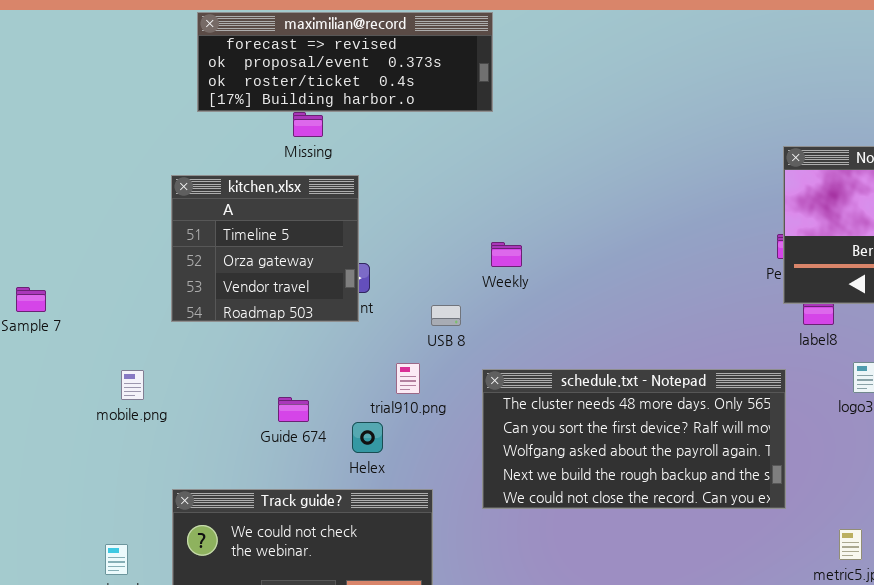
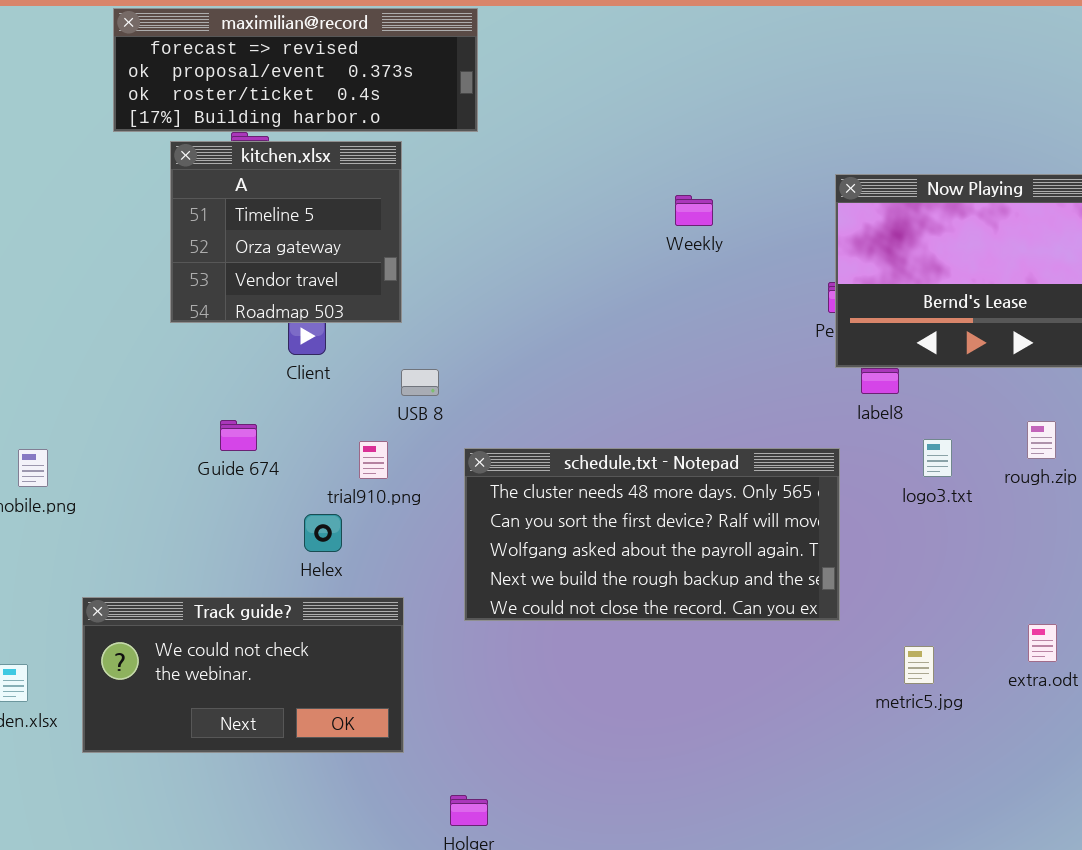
kitchen.xlsx: [171,175,359,322] -> [170,141,402,323], moved
Weekly: [491,242,522,267] -> [675,195,713,226], moved
Guide 674: [278,397,309,422] -> [220,420,257,451], moved

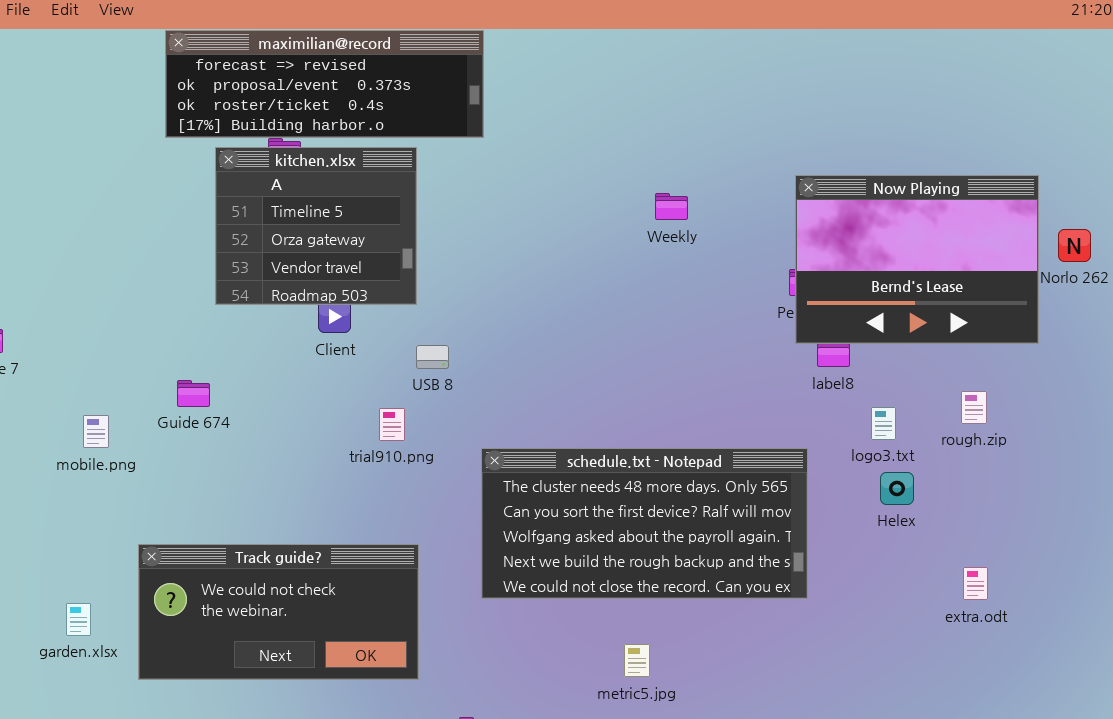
Guide 674: [220,420,257,451] -> [177,380,210,407], moved
schedule.txt - Notepad: [464,448,840,621] -> [481,448,808,599], moved
Helex: [304,514,342,552] -> [880,472,914,505], moved
metric5.jpg: [904,646,934,684] -> [624,644,650,677], moved

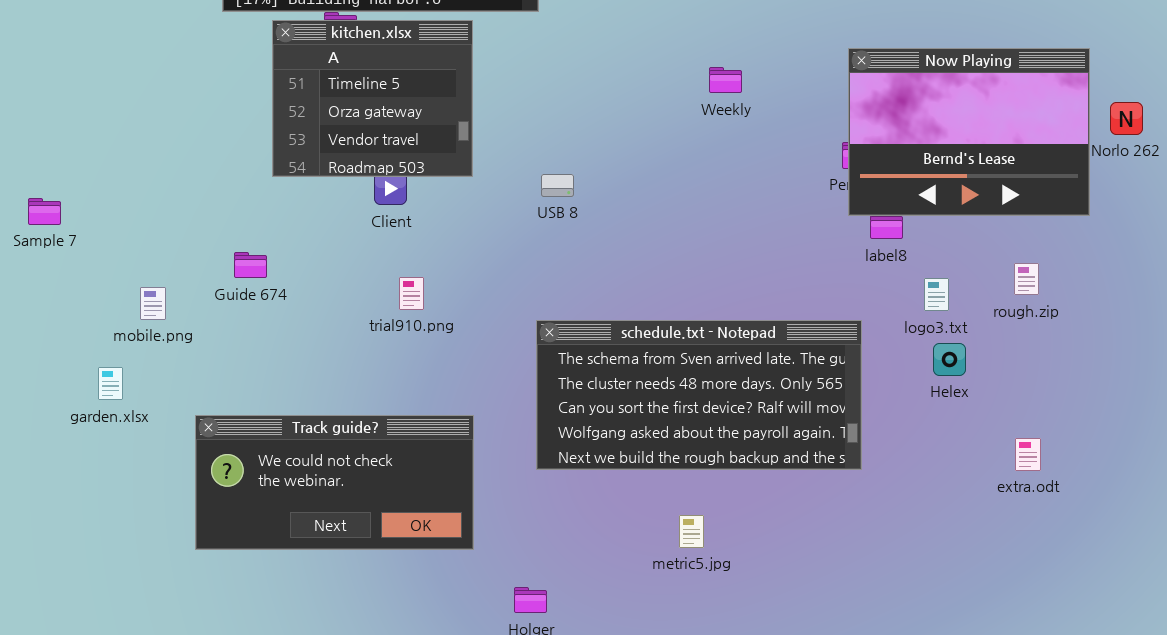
USB 8: [416,345,449,369] -> [541,174,574,197], moved
trial910.png: [379,408,405,441] -> [399,277,424,310], moved
schedule.txt - Notepad: [481,448,808,599] -> [536,320,862,470], scrolled up 1 row
garden.xlsx: [66,603,91,636] -> [98,367,123,400], moved

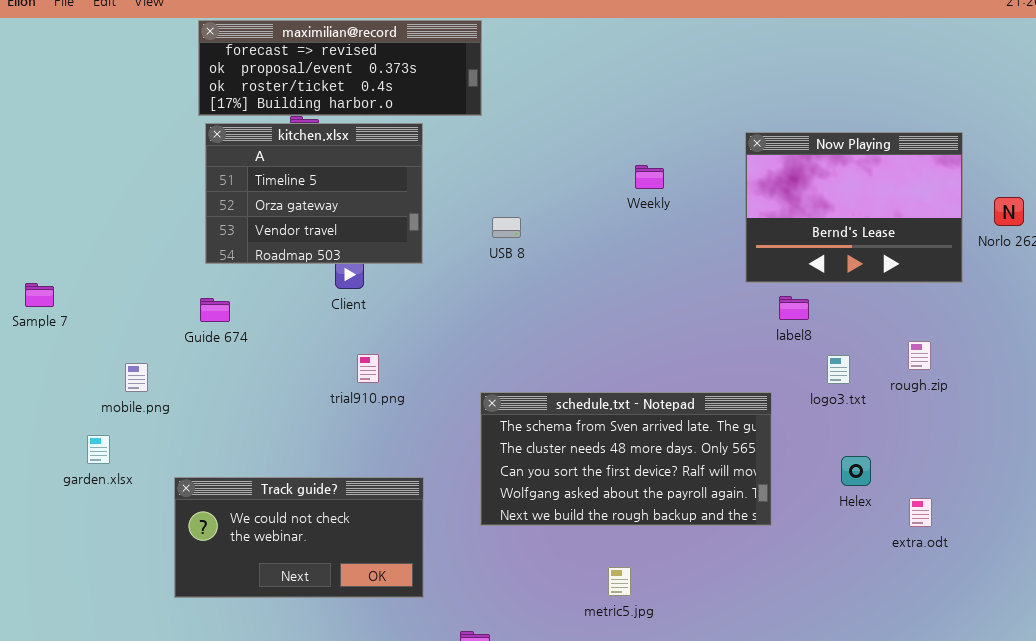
kitchen.xlsx: [272,20,473,177] -> [205,123,423,264], resized
Now Playing: [848,48,1090,216] -> [745,132,963,283], moved
USB 8: [541,174,574,197] -> [492,217,521,238], moved
Guide 674: [234,252,267,278] -> [200,298,230,322], moved
Helex: [933,343,966,376] -> [841,456,871,486], moved

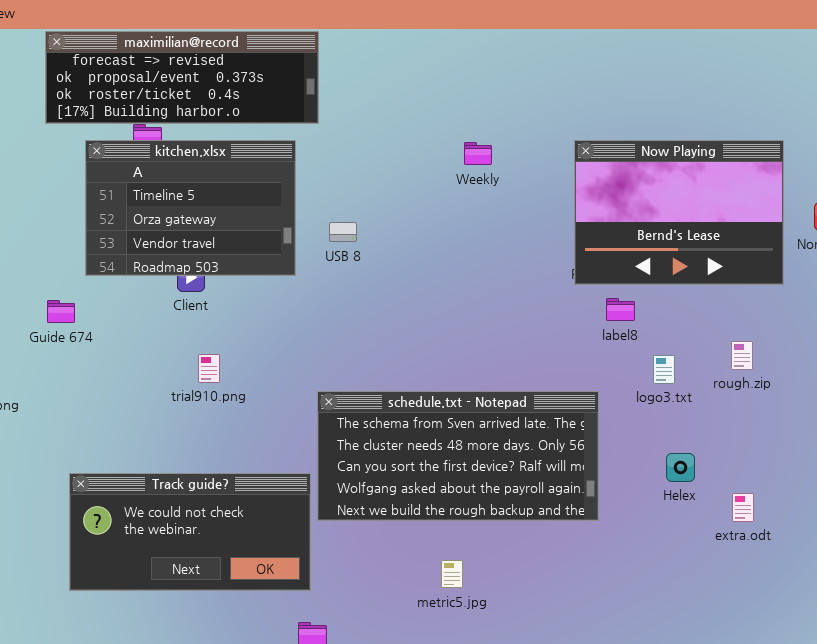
kitchen.xlsx: [205,123,423,264] -> [85,140,296,276], moved
Weekly: [635,165,664,189] -> [464,142,492,165], moved
Track guide?: [174,477,424,598] -> [69,473,311,591], moved

